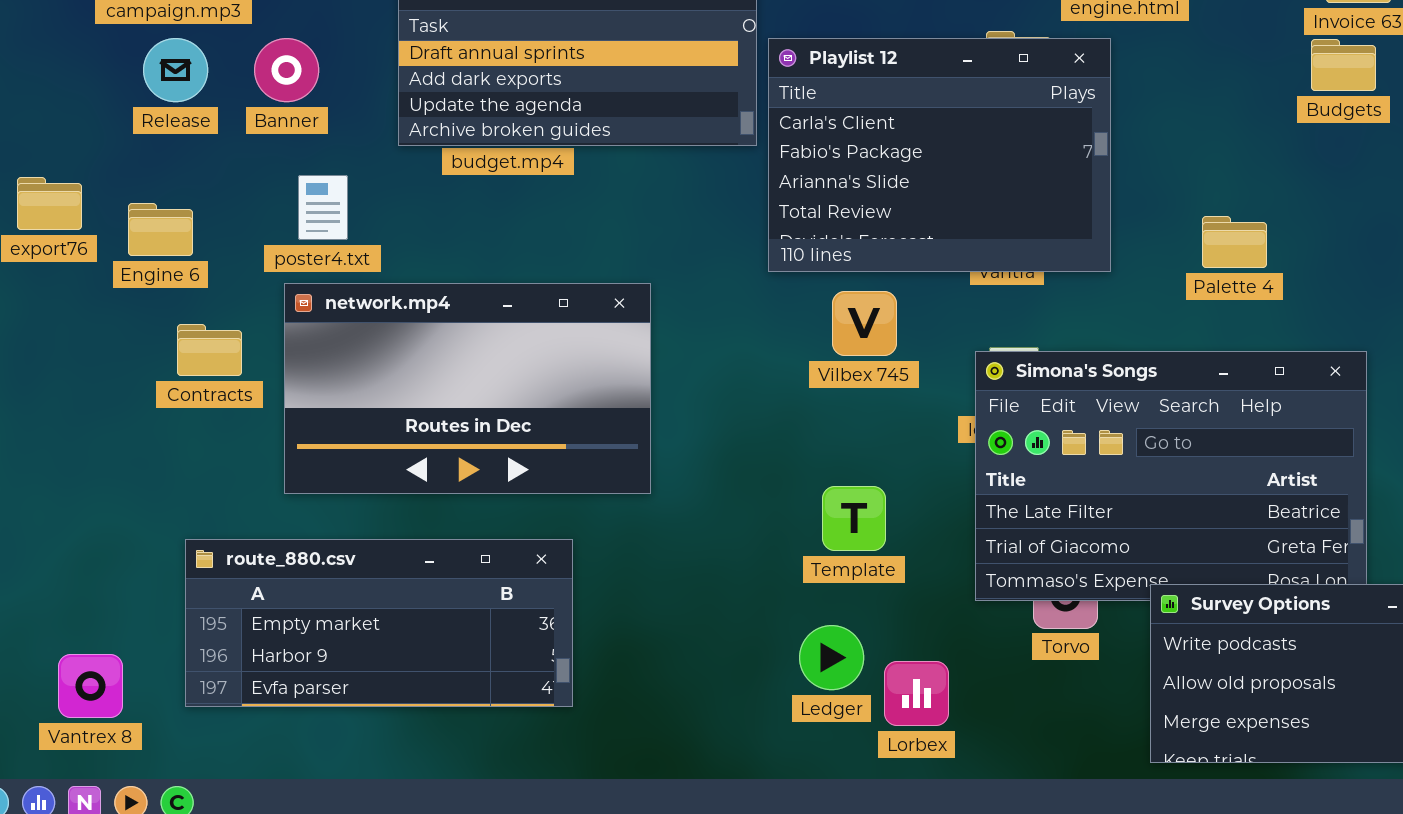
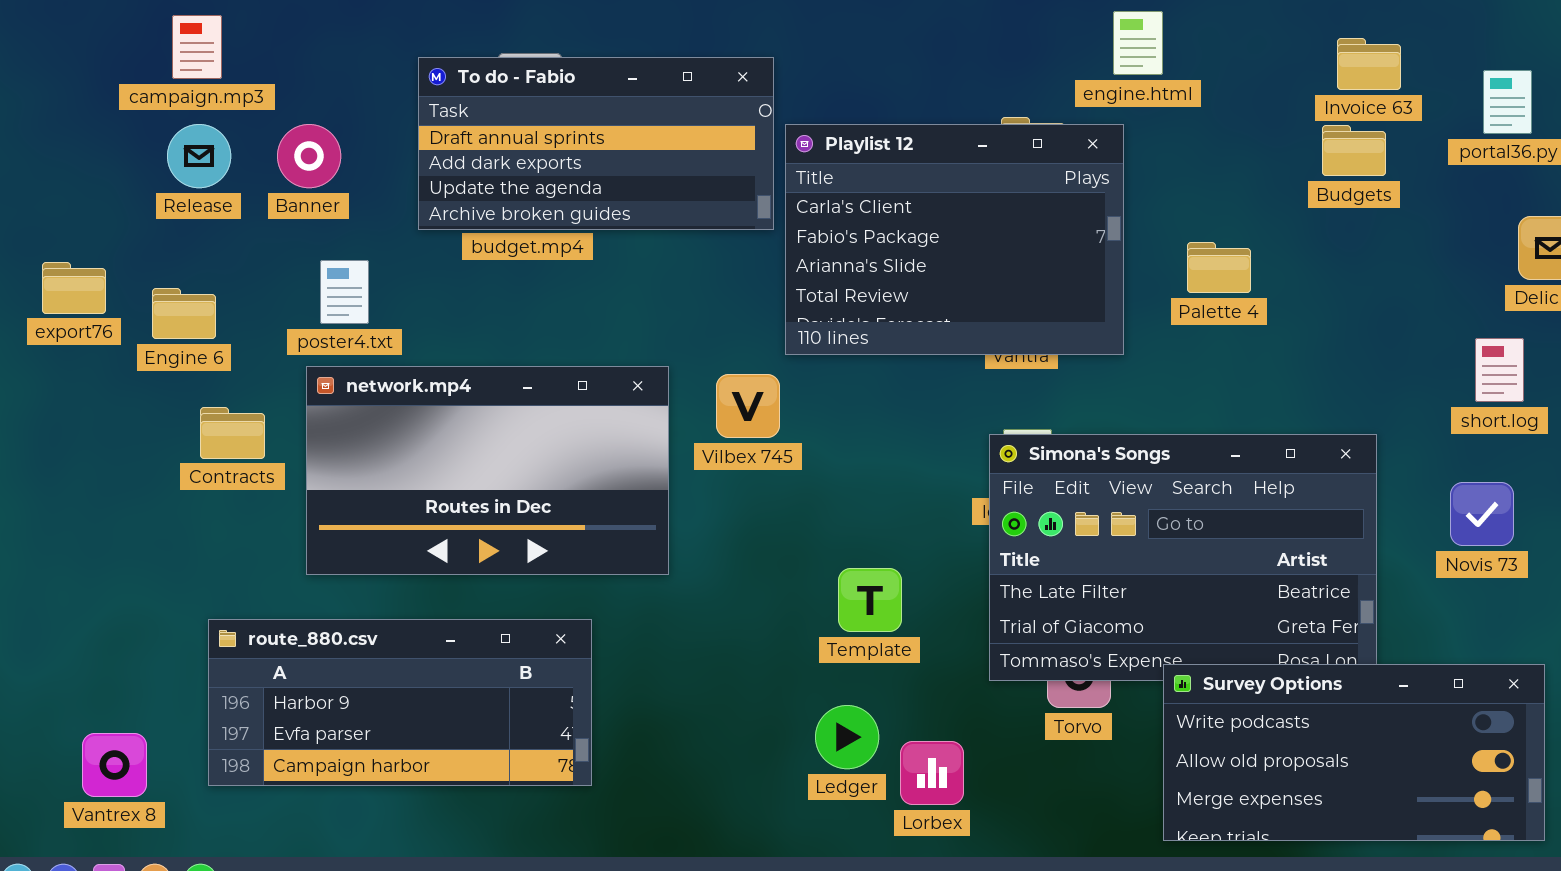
Palette 4: [1202,216,1267,268] -> [1187,242,1251,293], moved
Vilbex 745: [832,291,897,356] -> [716,374,780,438], moved
route_880.csv: [185,539,573,707] -> [208,619,592,786], scrolled down 1 row

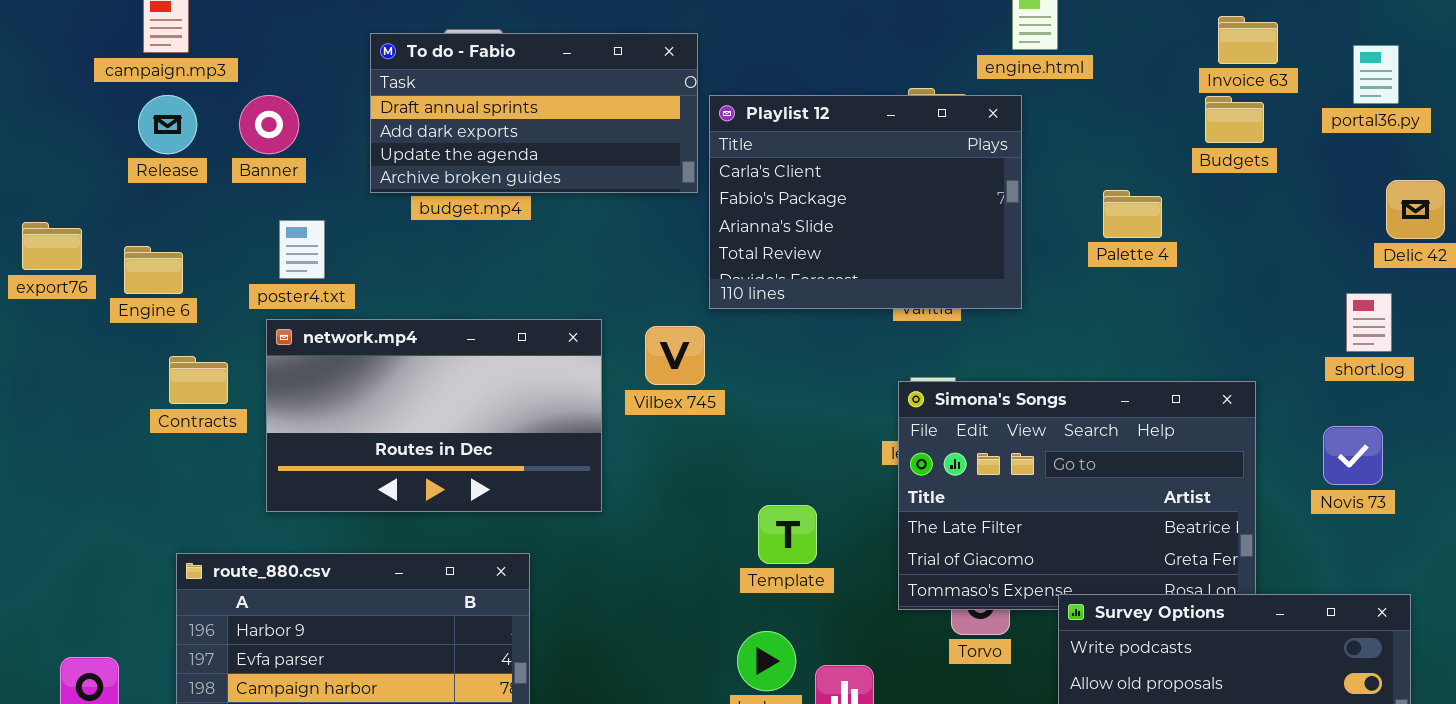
Palette 4: [1187,242,1251,293] -> [1103,190,1162,238], moved

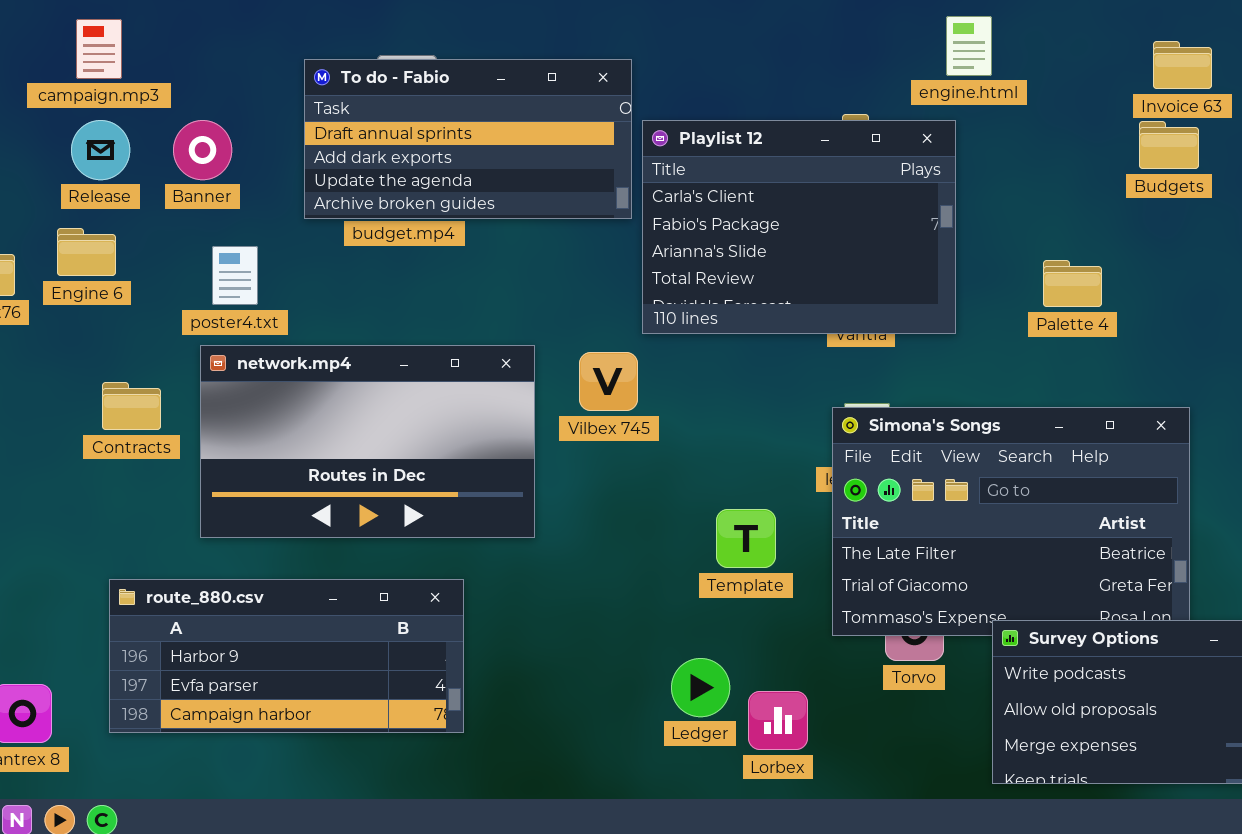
Palette 4: [1103,190,1162,238] -> [1043,260,1102,307], moved
Engine 6: [124,246,183,294] -> [57,228,116,276], moved
Template: [758,505,817,564] -> [716,509,776,568], moved

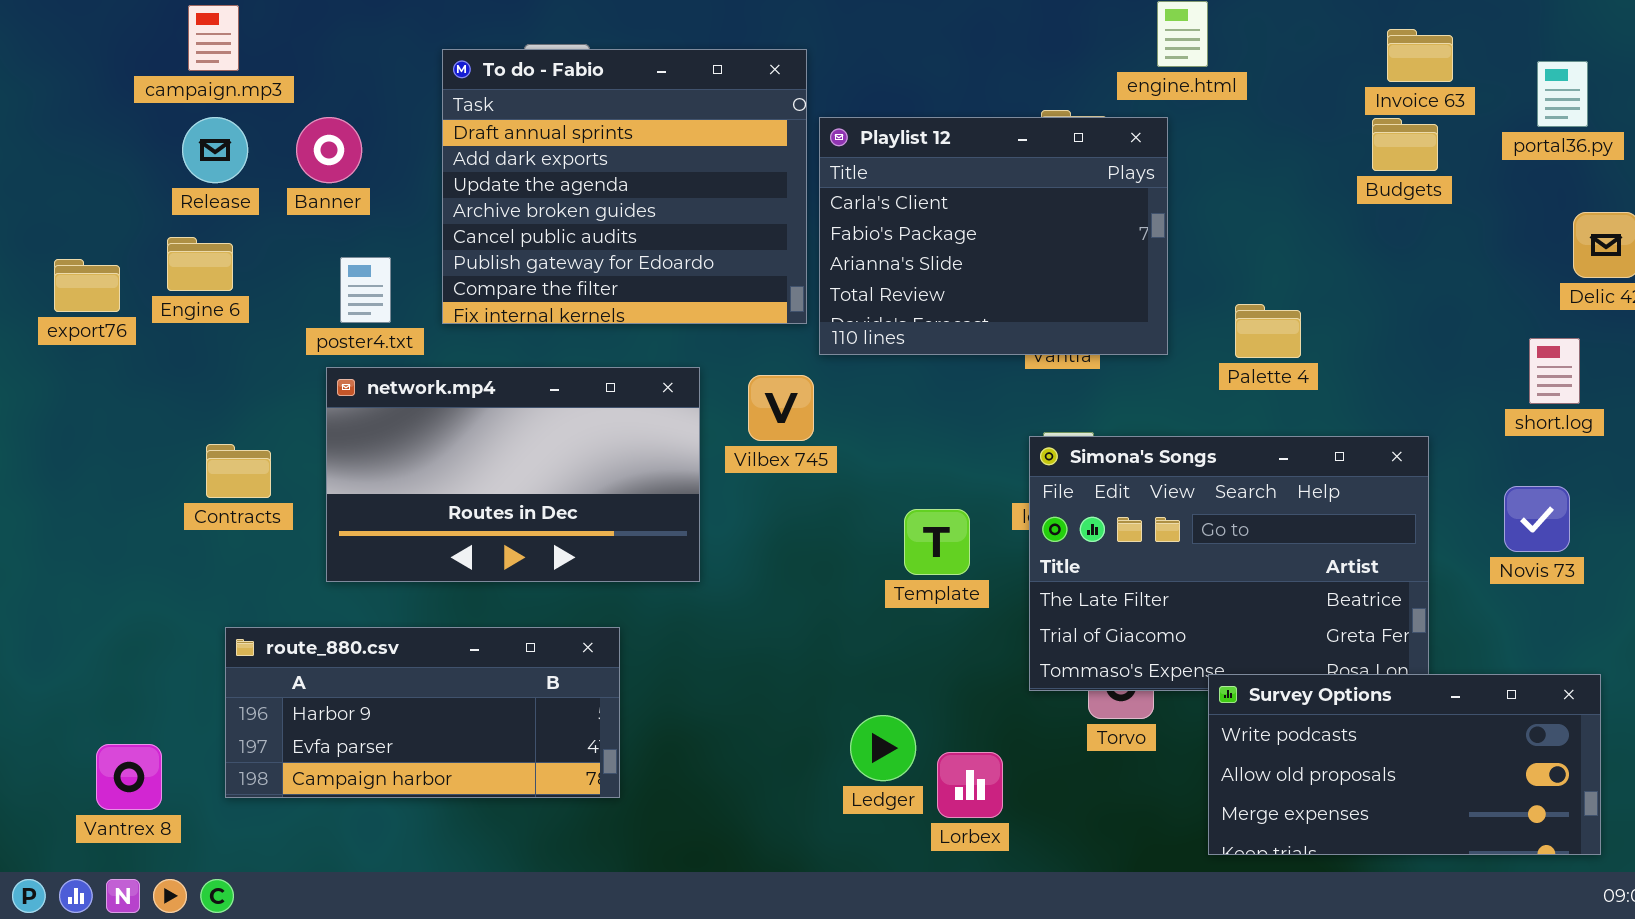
To do - Fabio: [304,59,632,219] -> [442,49,807,324], resized
Palette 4: [1043,260,1102,307] -> [1235,304,1301,358], moved
Contracts: [102,382,161,430] -> [206,444,271,498], moved
Template: [716,509,776,568] -> [904,509,970,575], moved

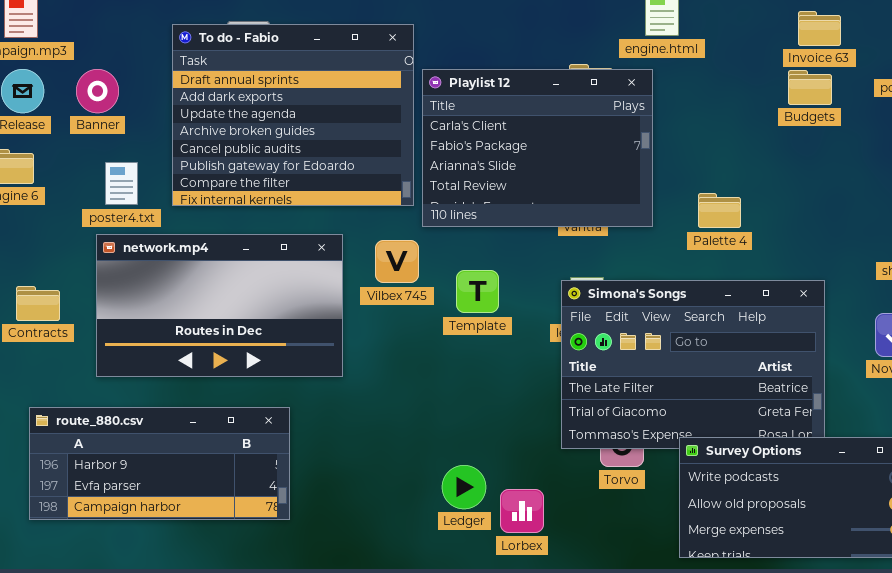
Template: [904,509,970,575] -> [456,270,499,313], moved

